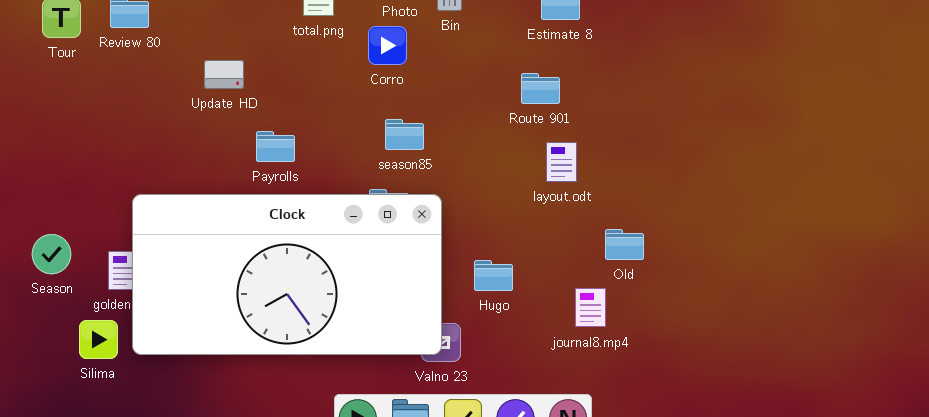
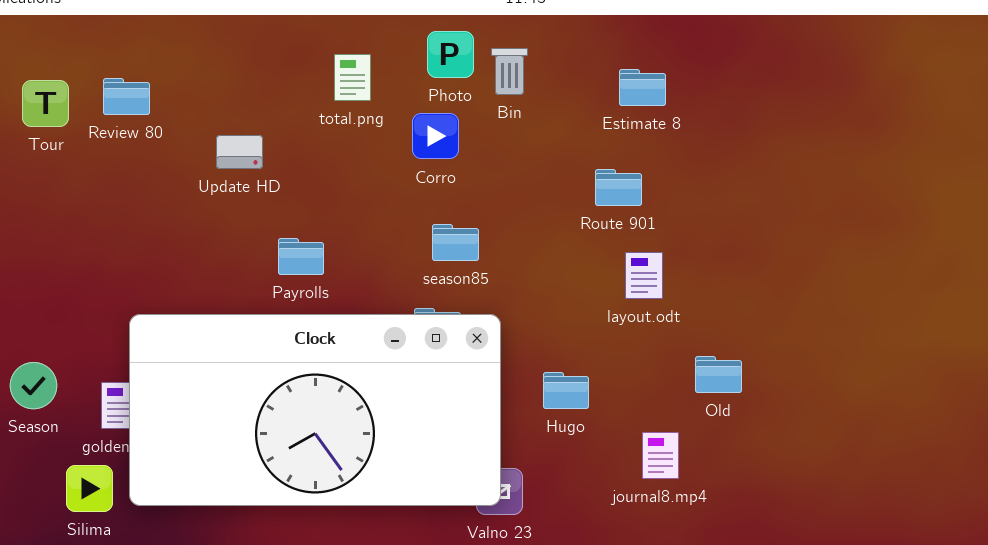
Update HD: [204,60,244,89] -> [216,135,263,169], moved
Hugo: [474,260,513,291] -> [543,372,589,409], moved
journal8.mp4: [575,288,606,327] -> [642,432,679,479], moved

